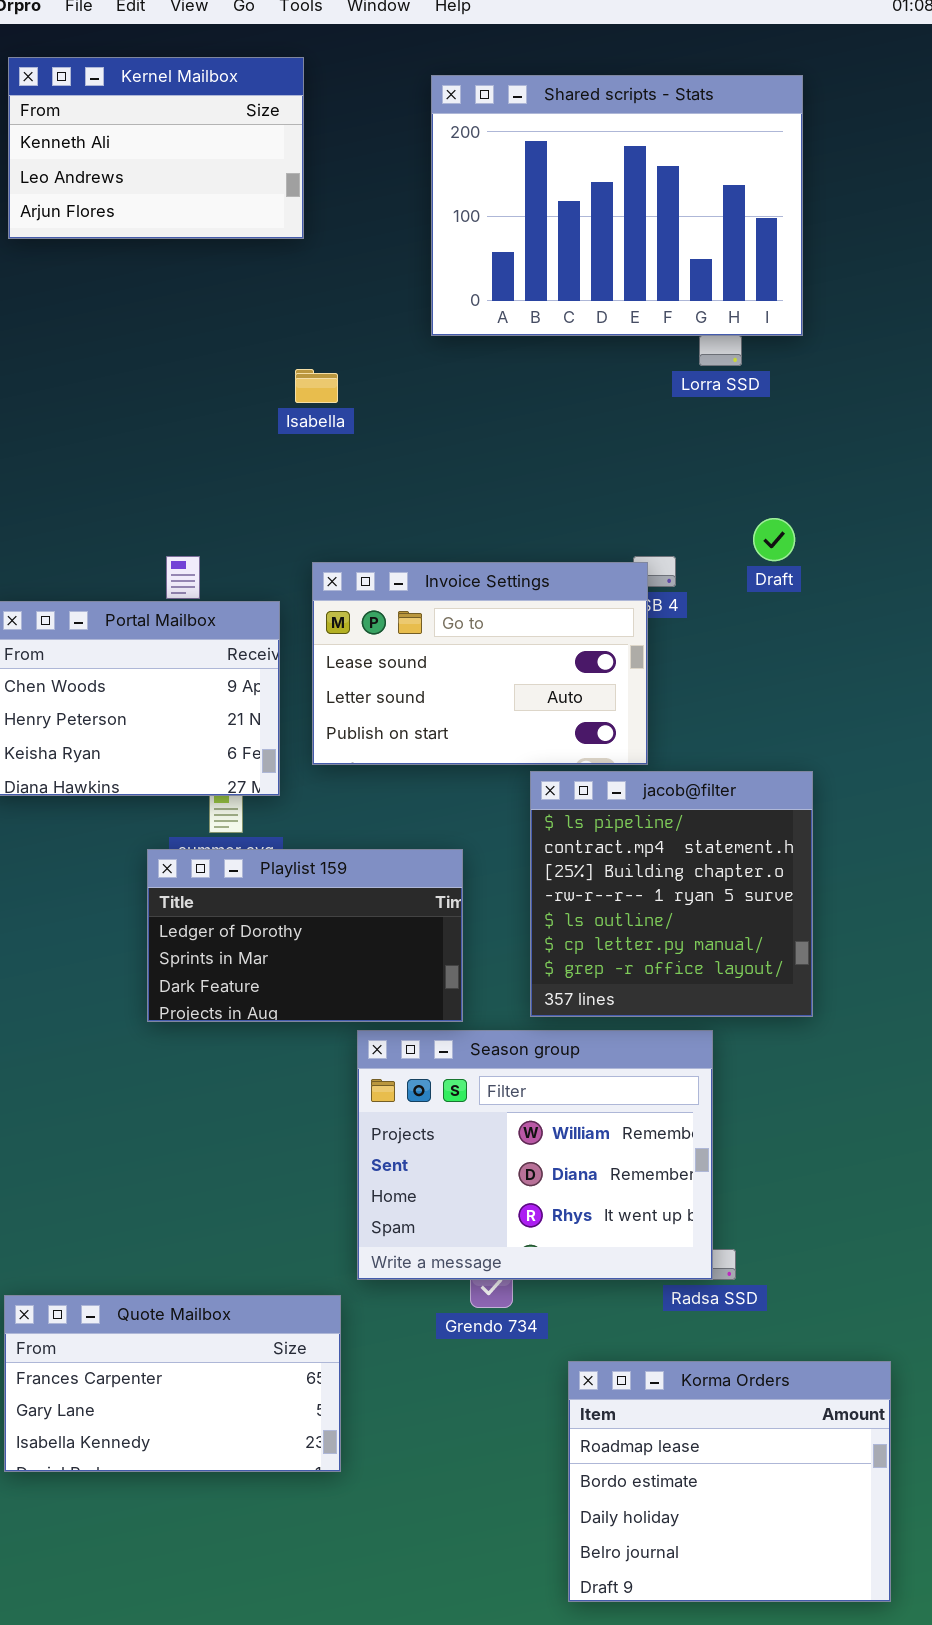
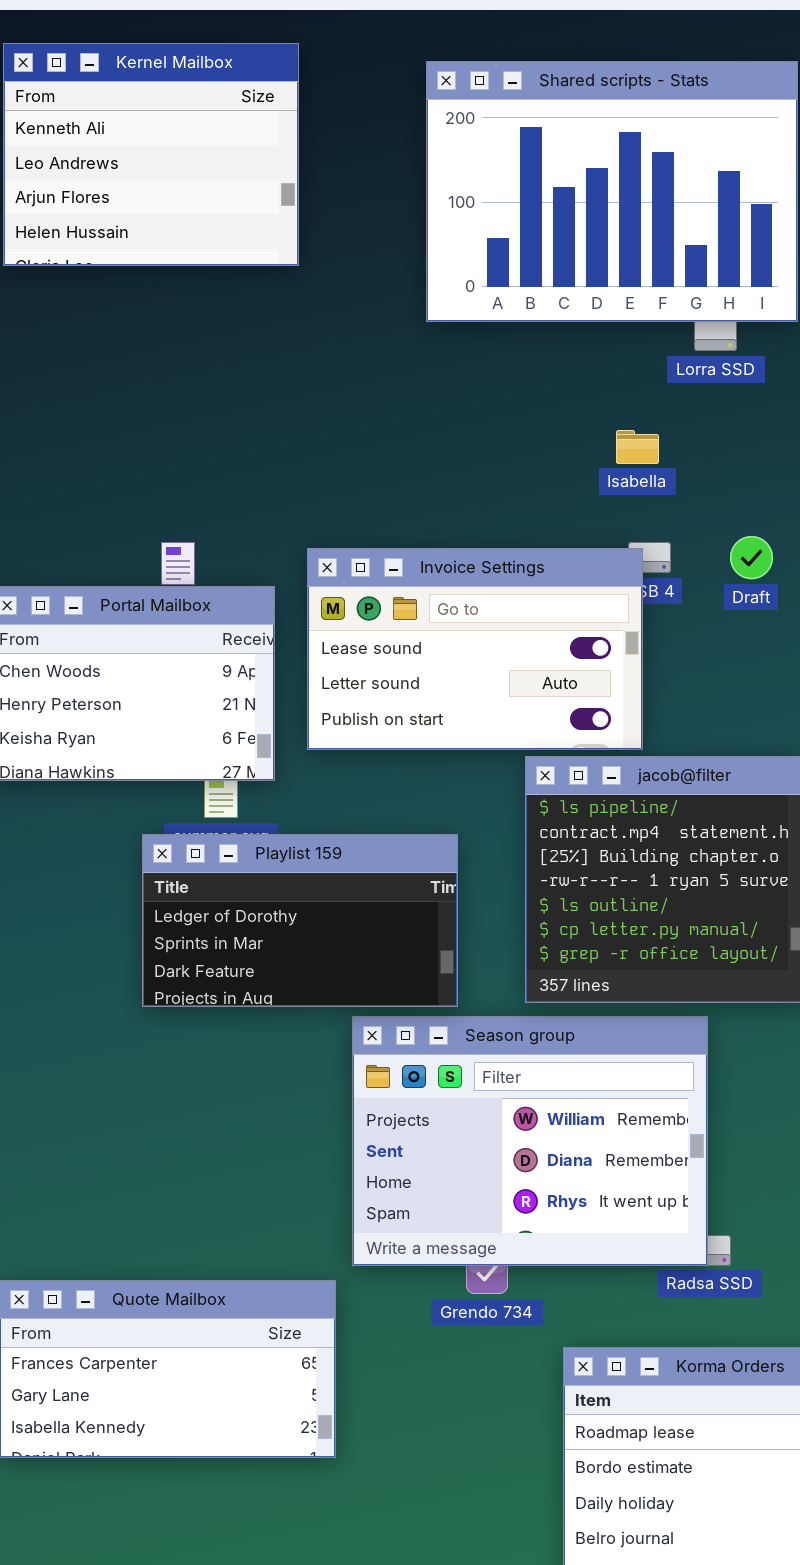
Kernel Mailbox: [8,57,304,239] -> [3,43,299,266], resized
Isabella: [295,369,338,403] -> [616,430,659,464], moved
Draft: [753,518,795,561] -> [730,536,773,579], moved

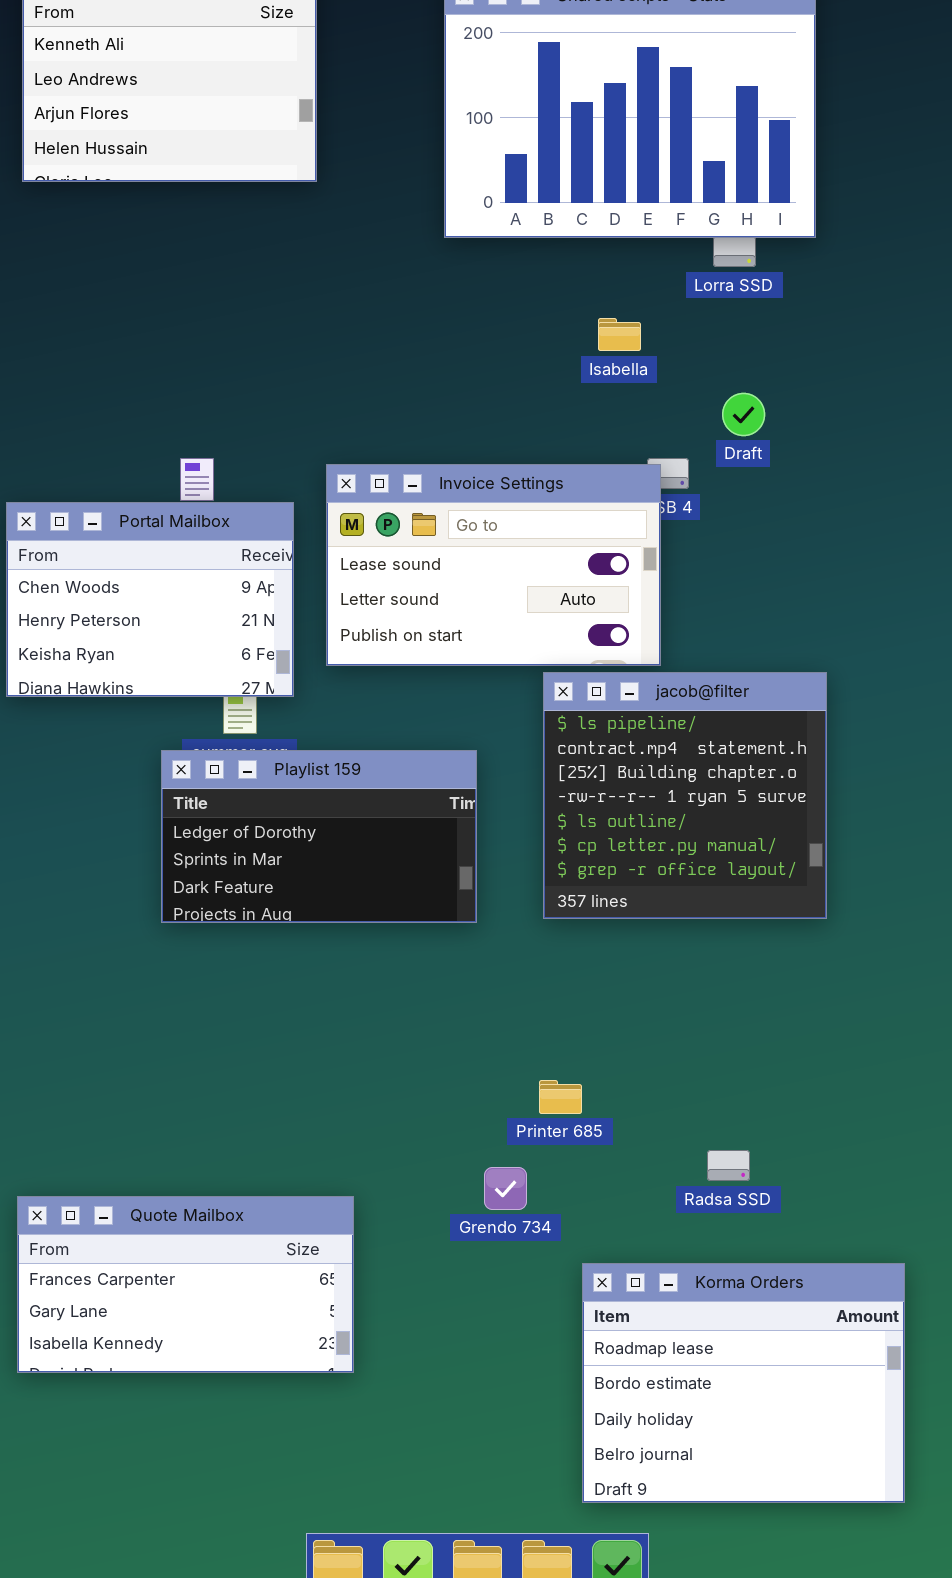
Isabella: [616,430,659,464] -> [598,318,641,351], moved
Draft: [730,536,773,579] -> [722,393,765,436], moved
Season group: [352,1016,708,1266] -> none, closed

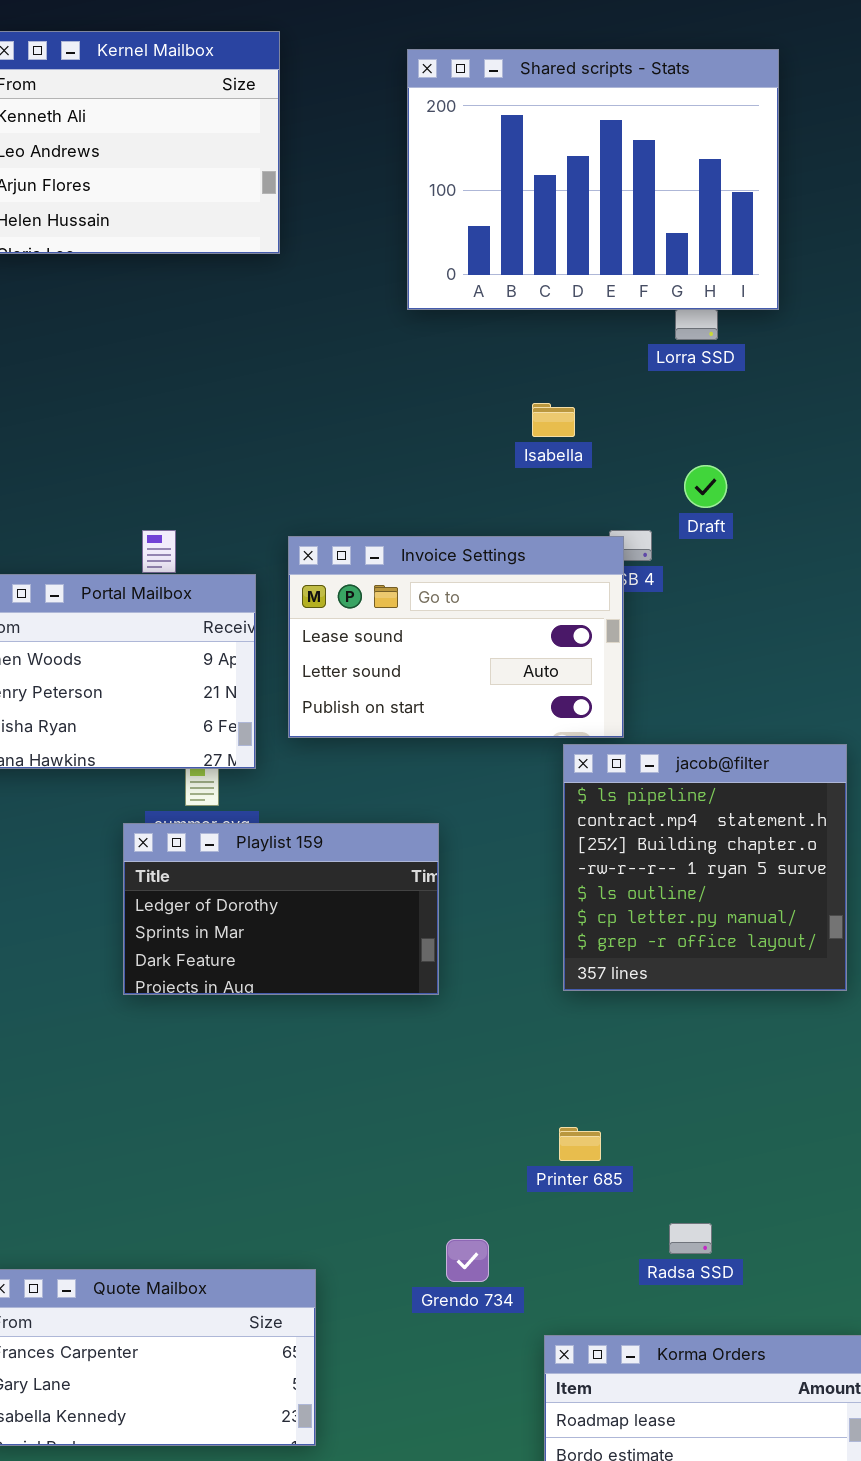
Isabella: [598,318,641,351] -> [532,403,575,437], moved
jacob@filter: [543,672,827,919] -> [563,744,847,991], moved
Printer 685: [539,1080,582,1114] -> [559,1127,601,1161], moved

